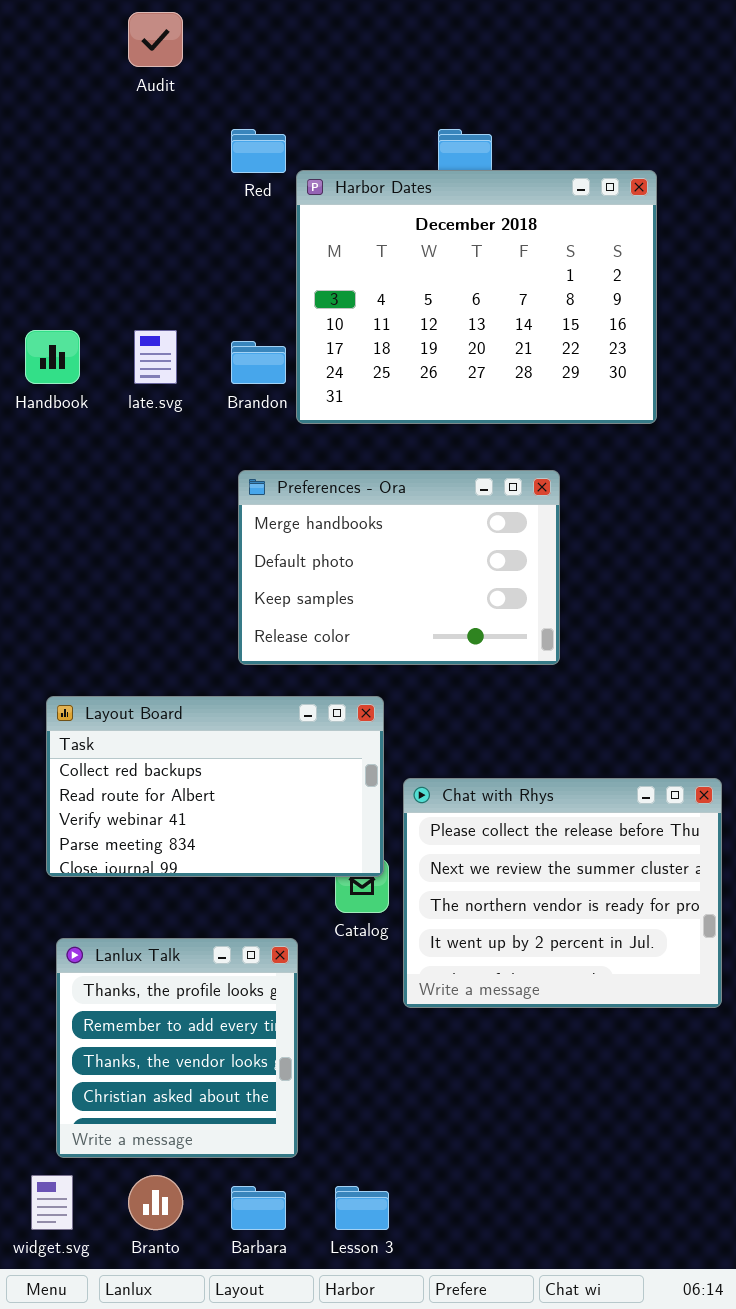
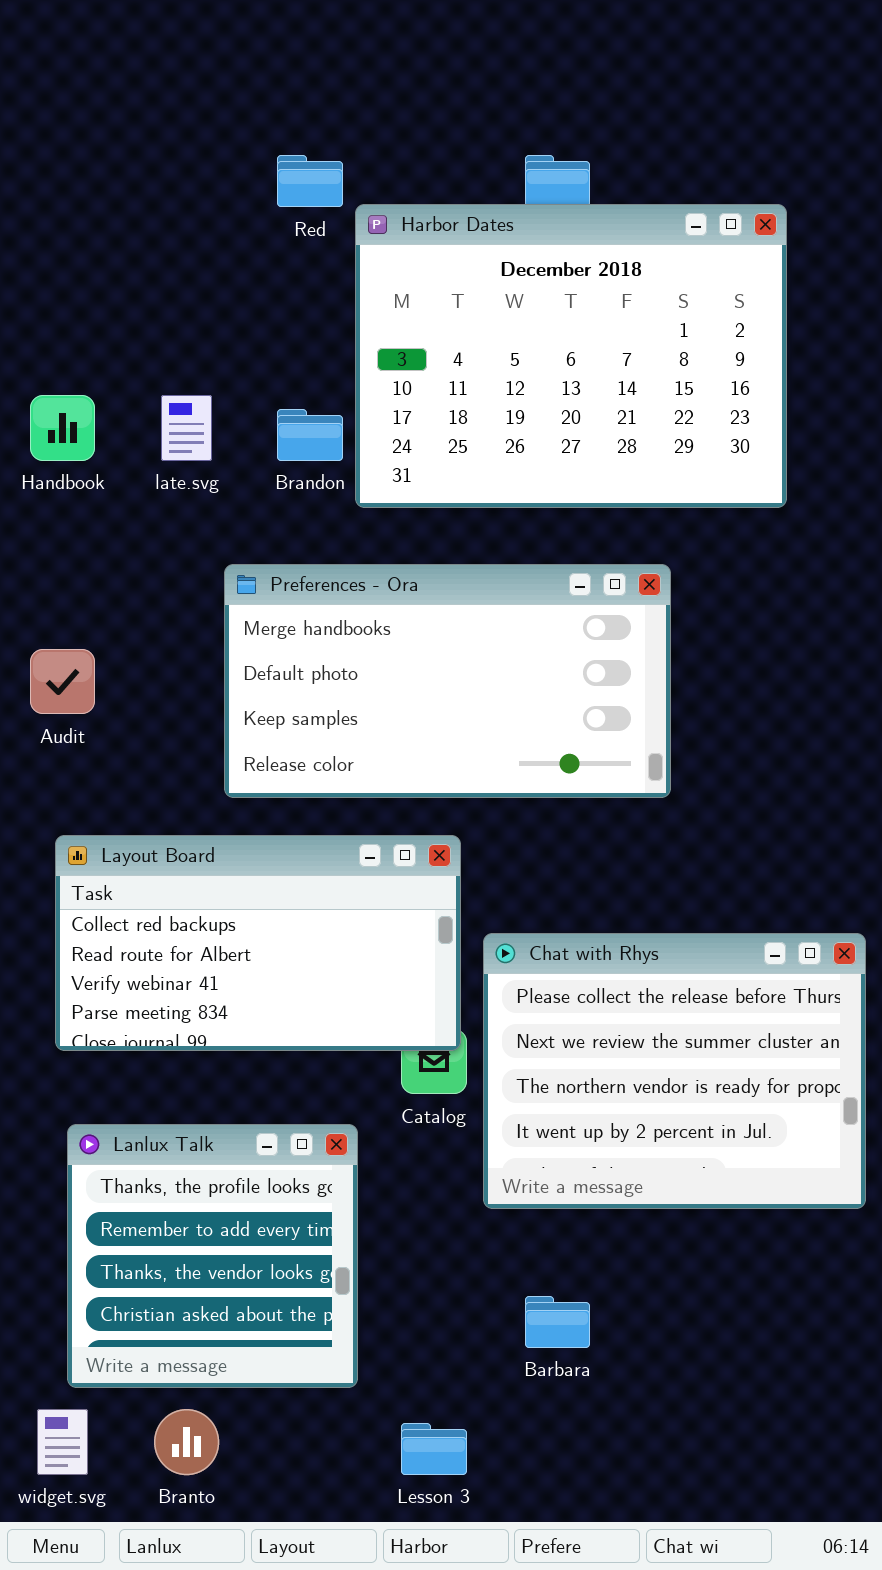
Audit: [128,12,183,67] -> [30,649,95,714], moved
Preferences - Ora: [238,470,560,665] -> [224,564,671,798], resized
Barbara: [231,1186,286,1230] -> [525,1296,590,1348], moved

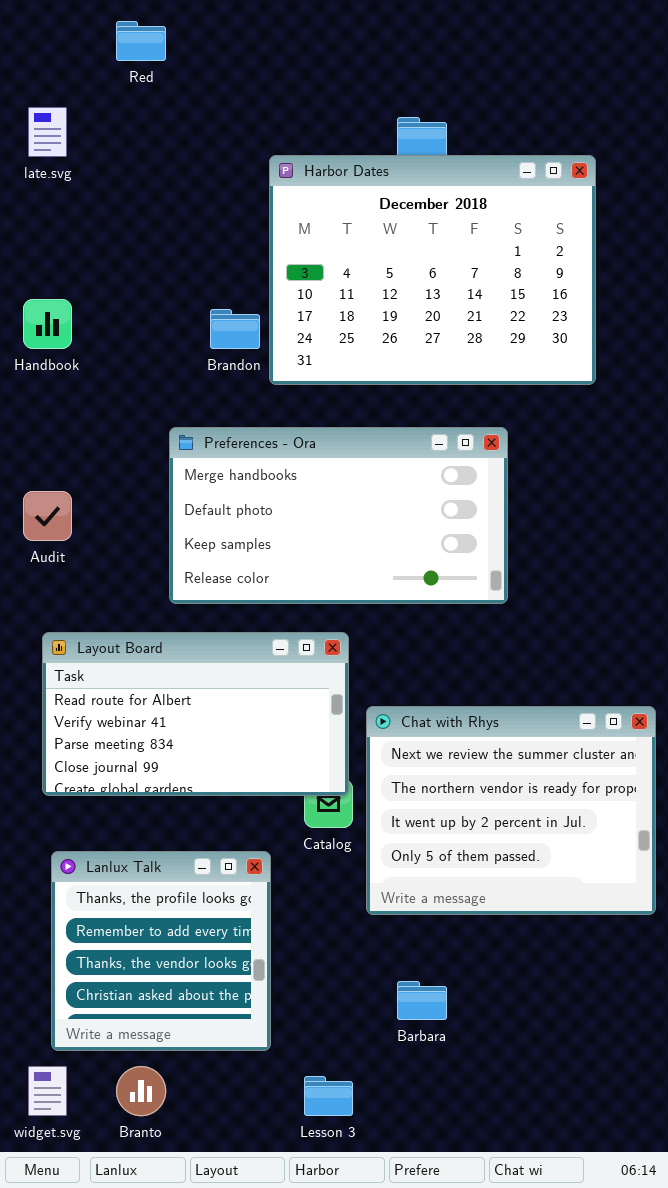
Red: [277,155,343,207] -> [116,21,166,61], moved
late.svg: [161,395,212,461] -> [28,107,67,157], moved
Layout Board: [55,835,461,1051] -> [42,632,349,796], scrolled down 1 row
Chat with Rhys: [483,933,866,1209] -> [366,706,656,915], scrolled down 1 row

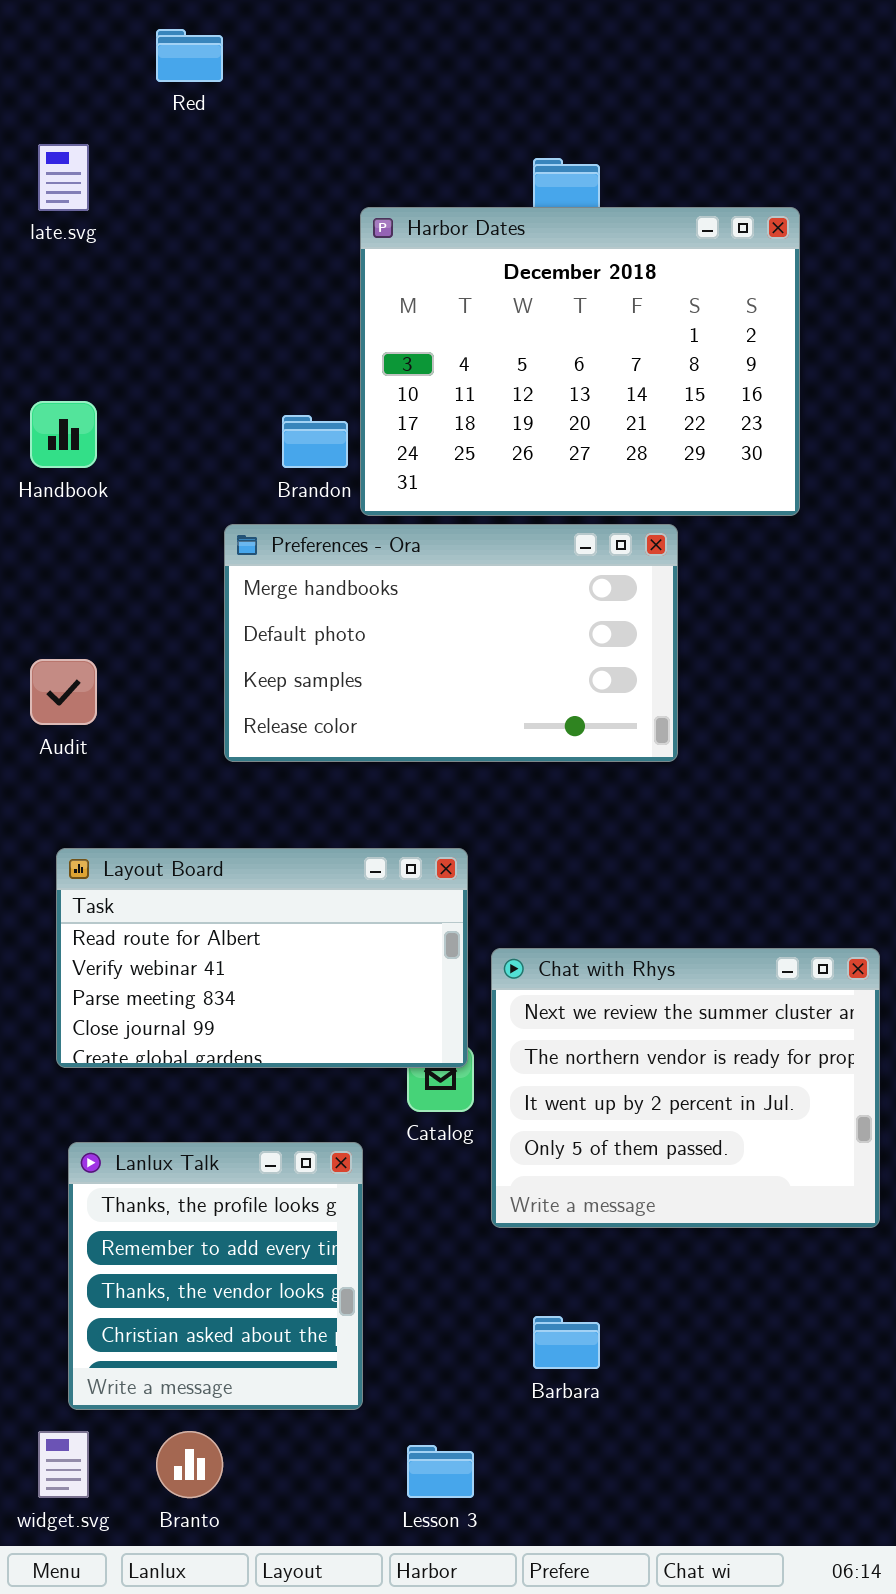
Preferences - Ora: [169,427,508,604] -> [224,524,678,762], moved

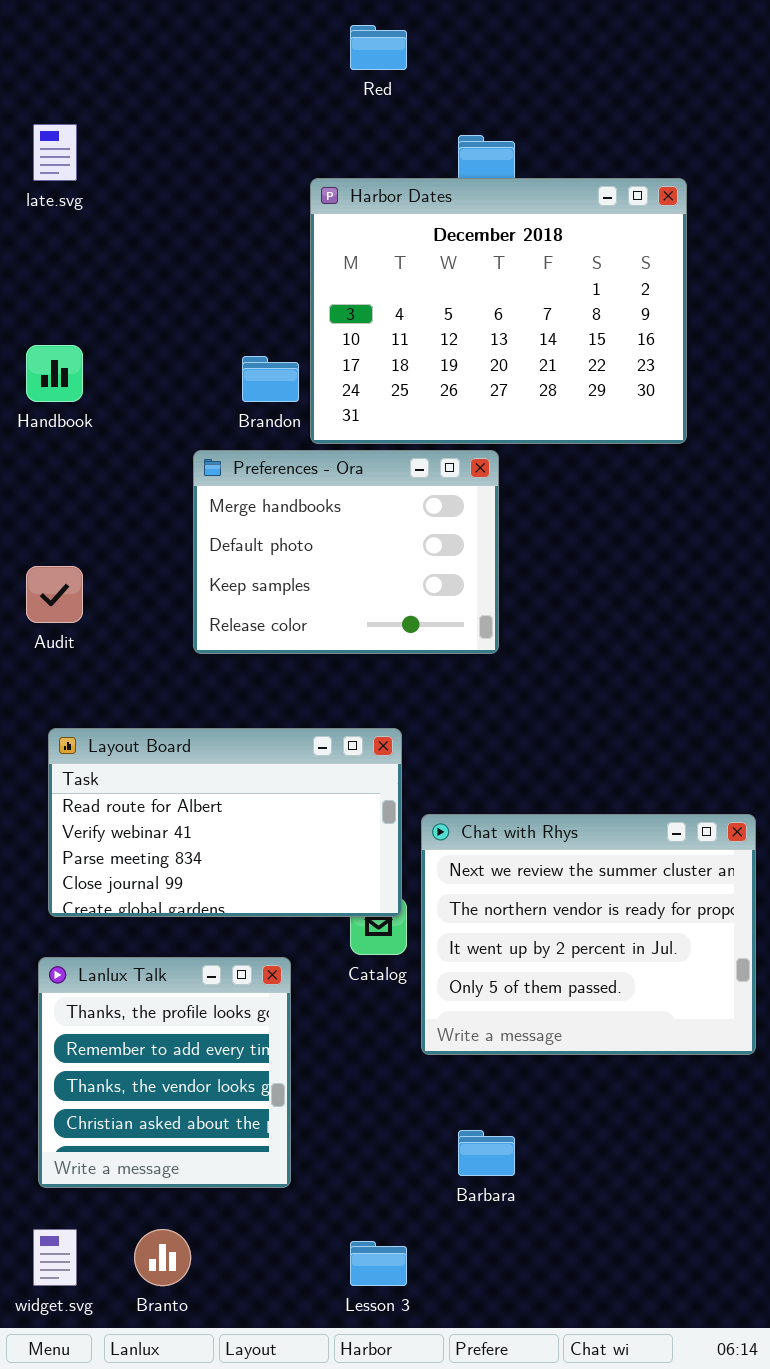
Red: [156,29,223,82] -> [350,25,407,70], moved
Preferences - Ora: [224,524,678,762] -> [193,450,499,654], resized
Lanlux Talk: [68,1142,363,1410] -> [38,957,291,1188], moved

